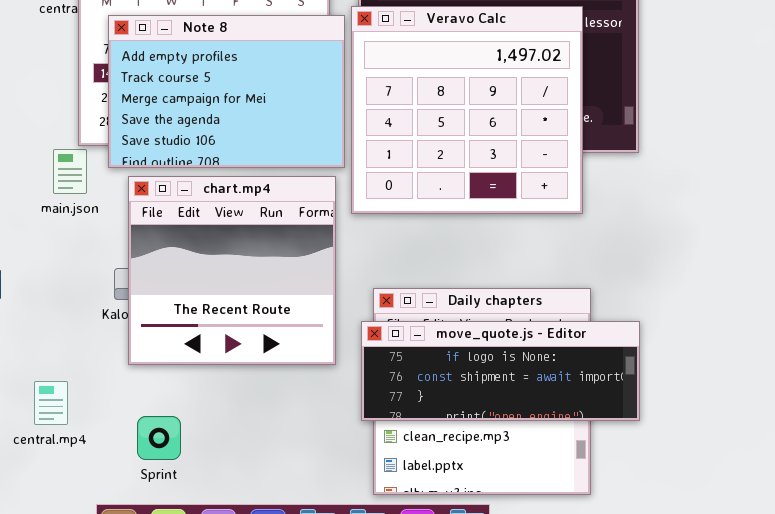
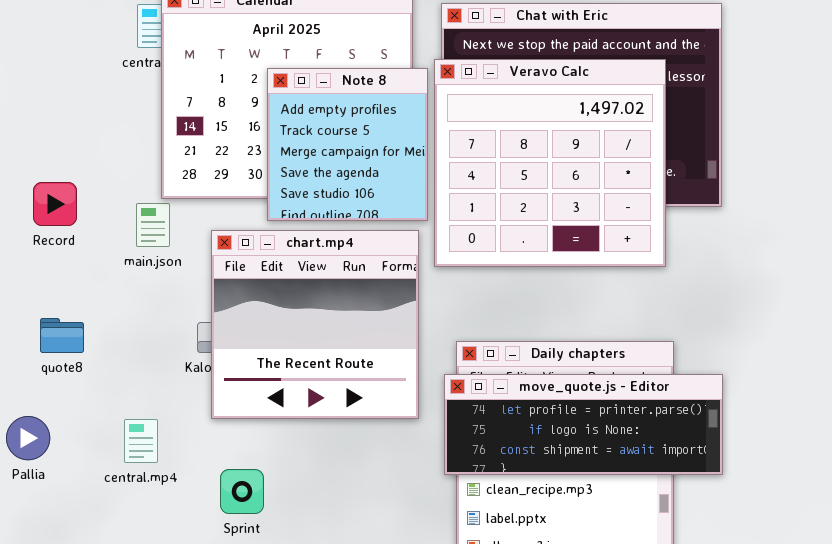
Note 8: [108,15,345,168] -> [267,68,428,221], resized
move_quote.js - Editor: [361,321,640,421] -> [444,374,723,475], scrolled up 1 row
central.mp4: [34,381,68,425] -> [124,419,158,463], moved

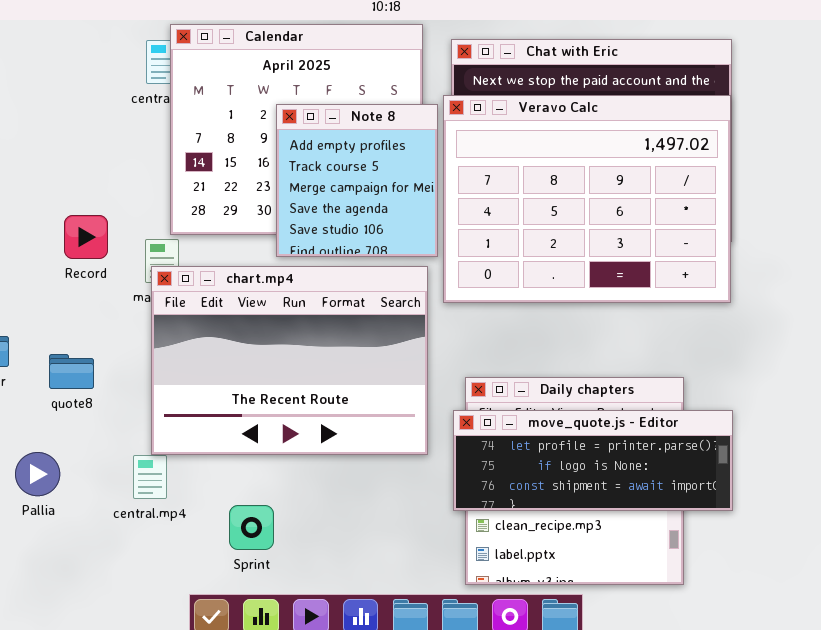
Veravo Calc: [434,59,666,267] -> [443,95,731,303], resized
Record: [33,182,77,226] -> [64,215,108,259], moved
chart.mp4: [211,230,419,419] -> [151,266,428,455], resized

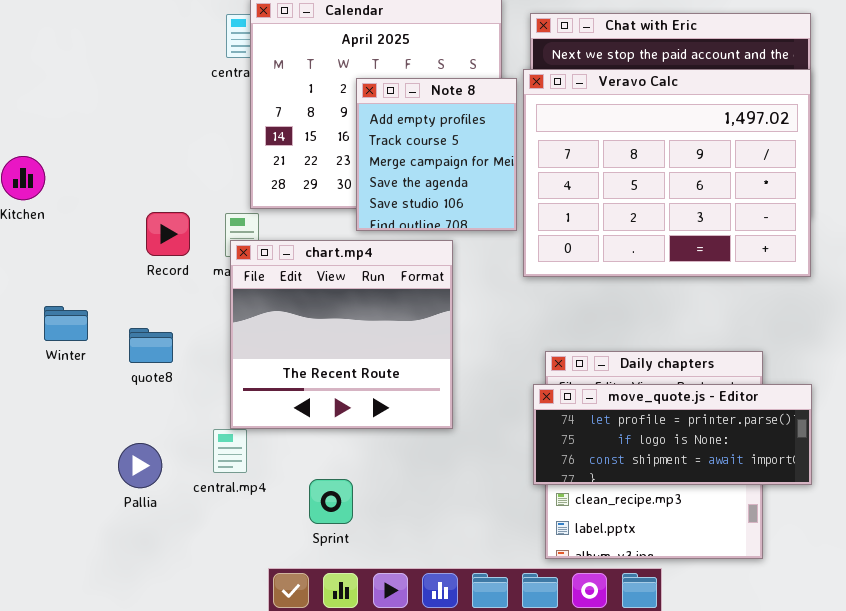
Record: [64,215,108,259] -> [146,212,190,256], moved
chart.mp4: [151,266,428,455] -> [230,240,453,429], resized
Pallia: [15,452,60,496] -> [118,443,162,488], moved

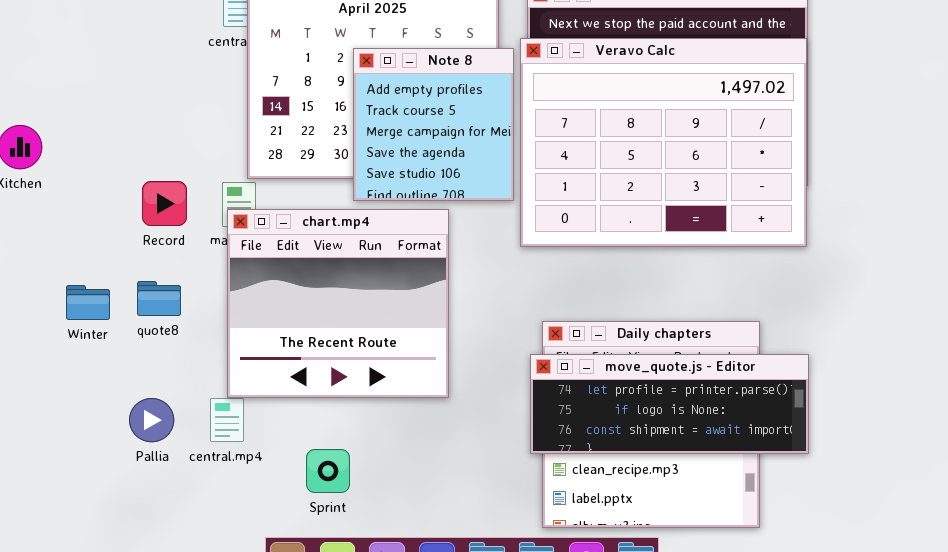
Winter: [44,306,88,341] -> [66,285,110,320], moved
quote8: [129,328,173,363] -> [137,281,181,316], moved
Pallia: [118,443,162,488] -> [129,398,174,442], moved

